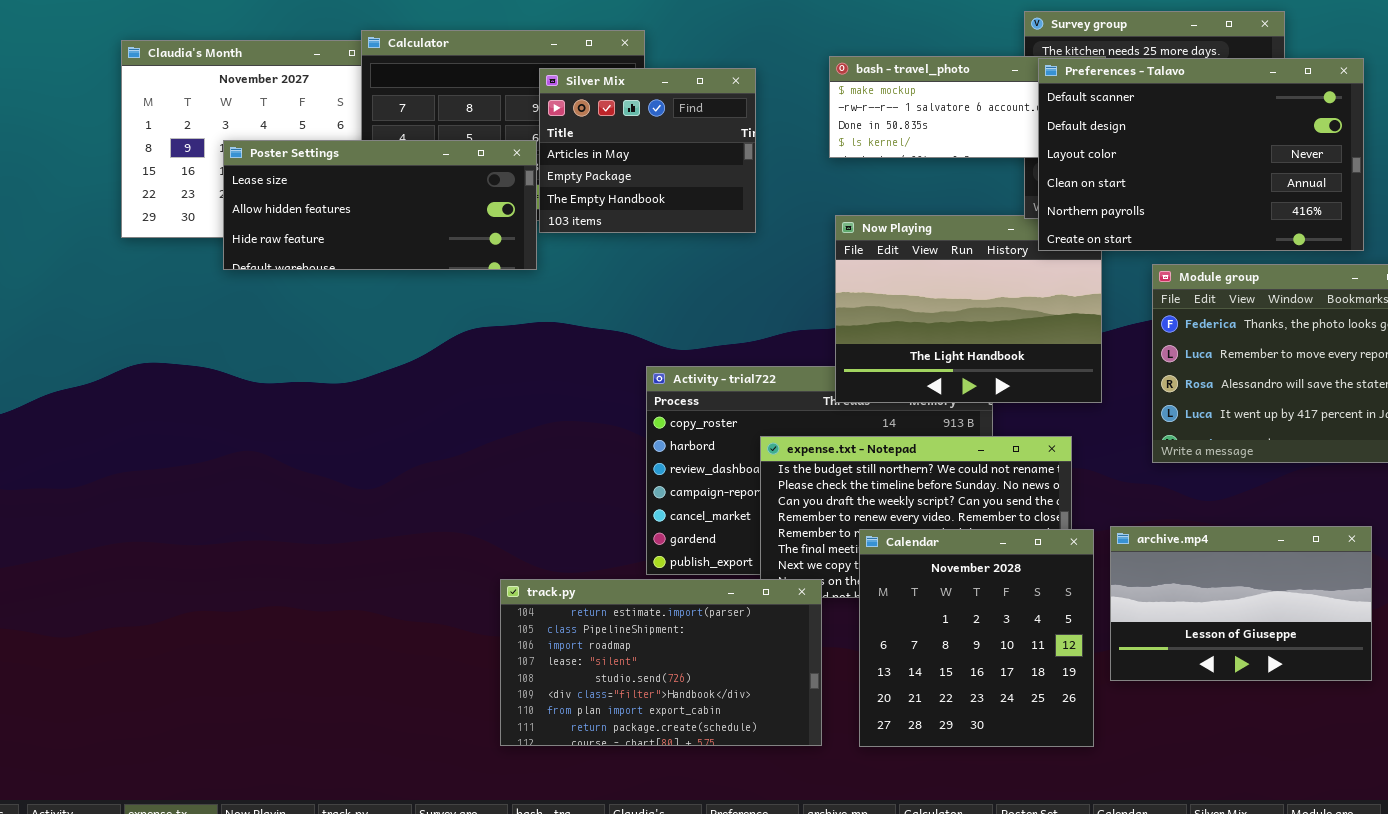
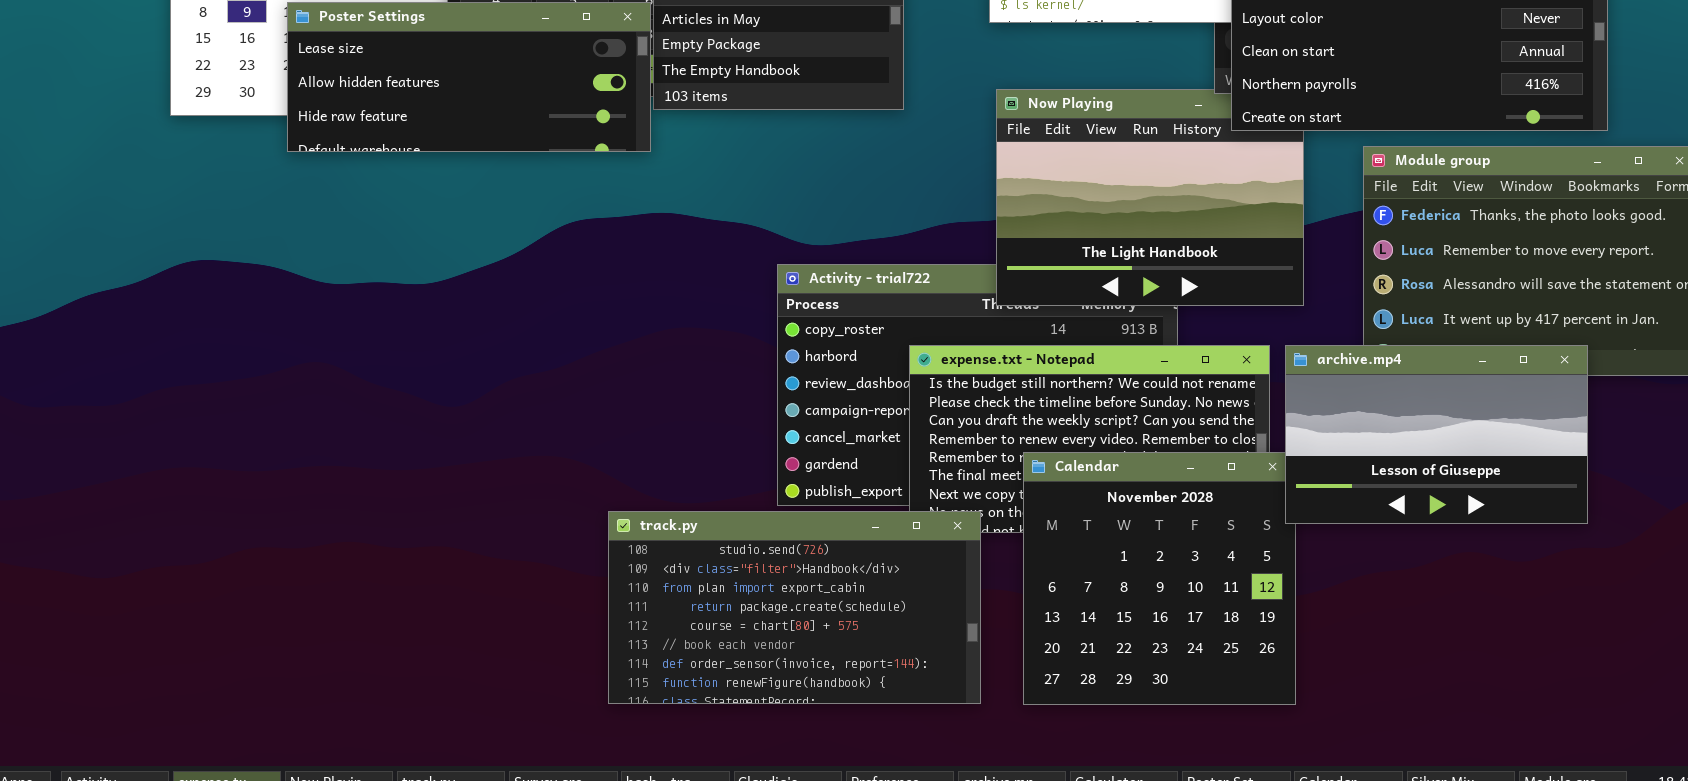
archive.mp4: [1110,526,1372,681] -> [1285,345,1588,524], moved
track.py: [500,579,822,746] -> [608,511,981,704], scrolled down 4 rows

